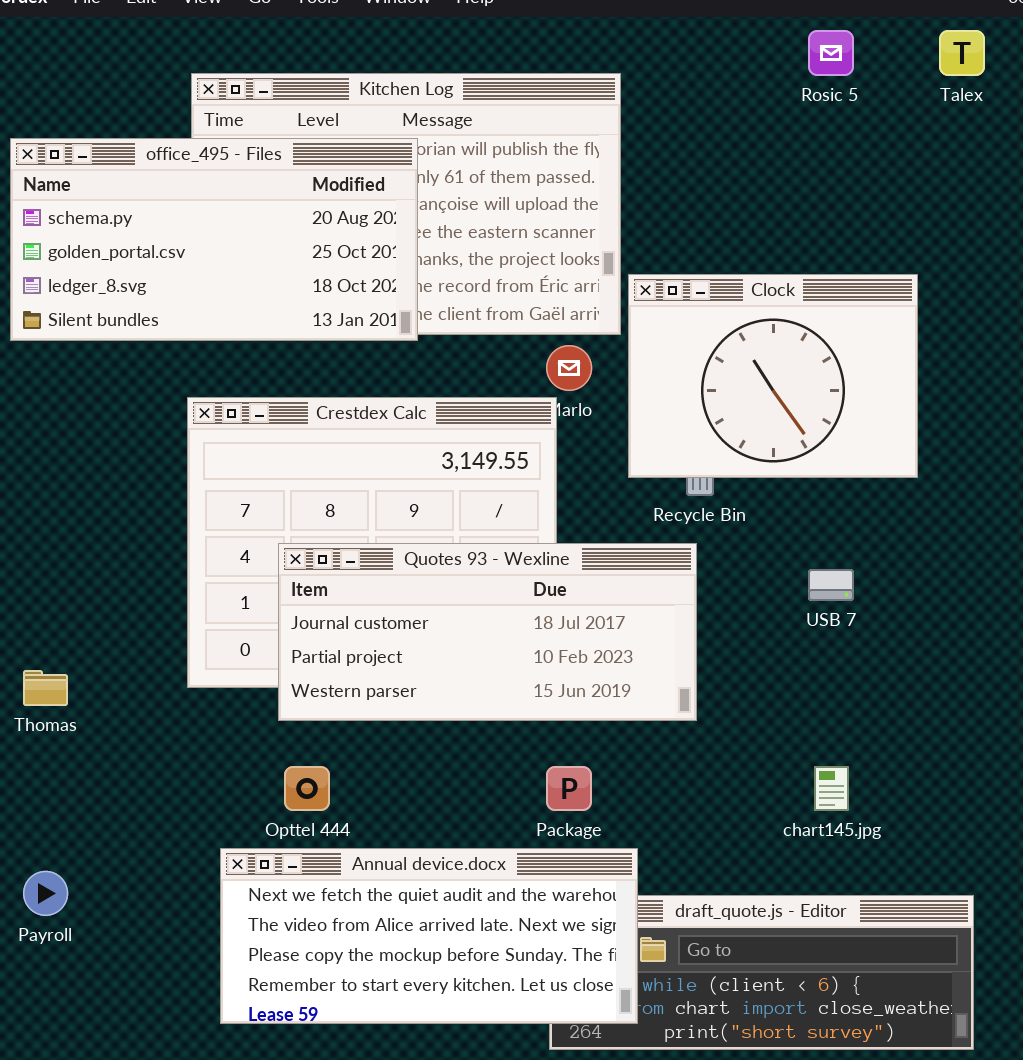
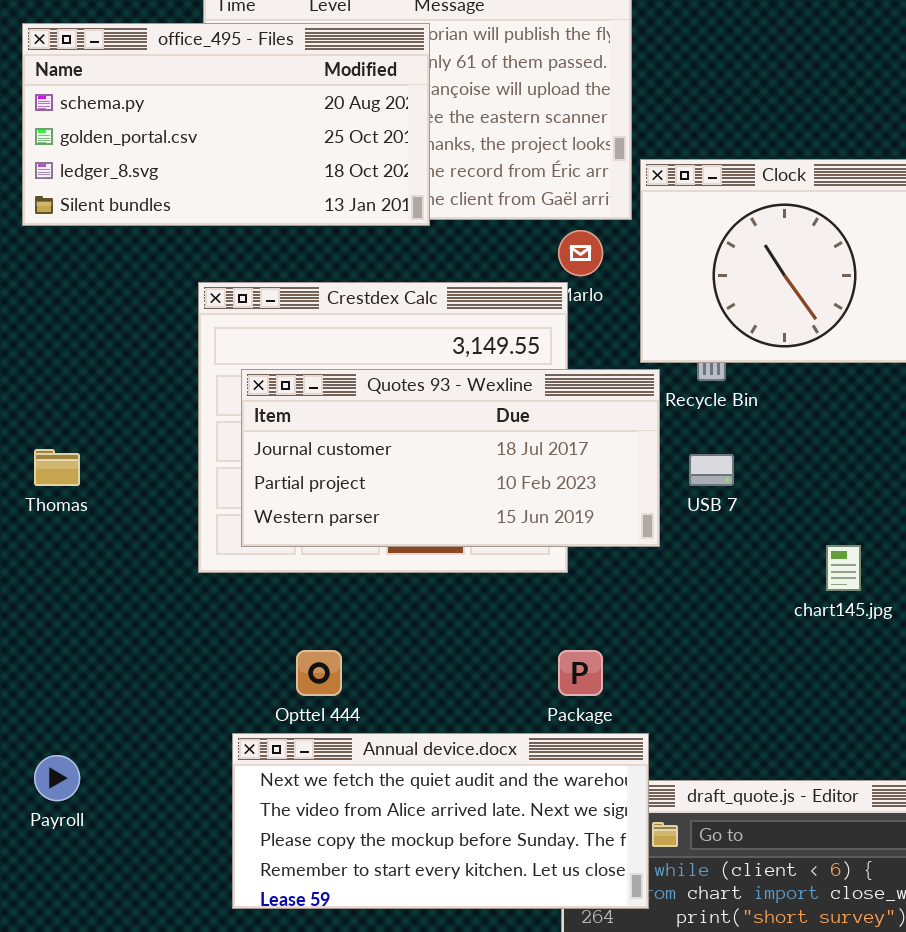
Quotes 93 - Wexline: [278,543,697,721] -> [241,369,660,547], moved
USB 7: [808,569,854,601] -> [689,454,734,486], moved
Thomas: [23,670,68,706] -> [34,449,80,486], moved
chart145.jpg: [814,766,849,811] -> [826,545,861,591], moved

